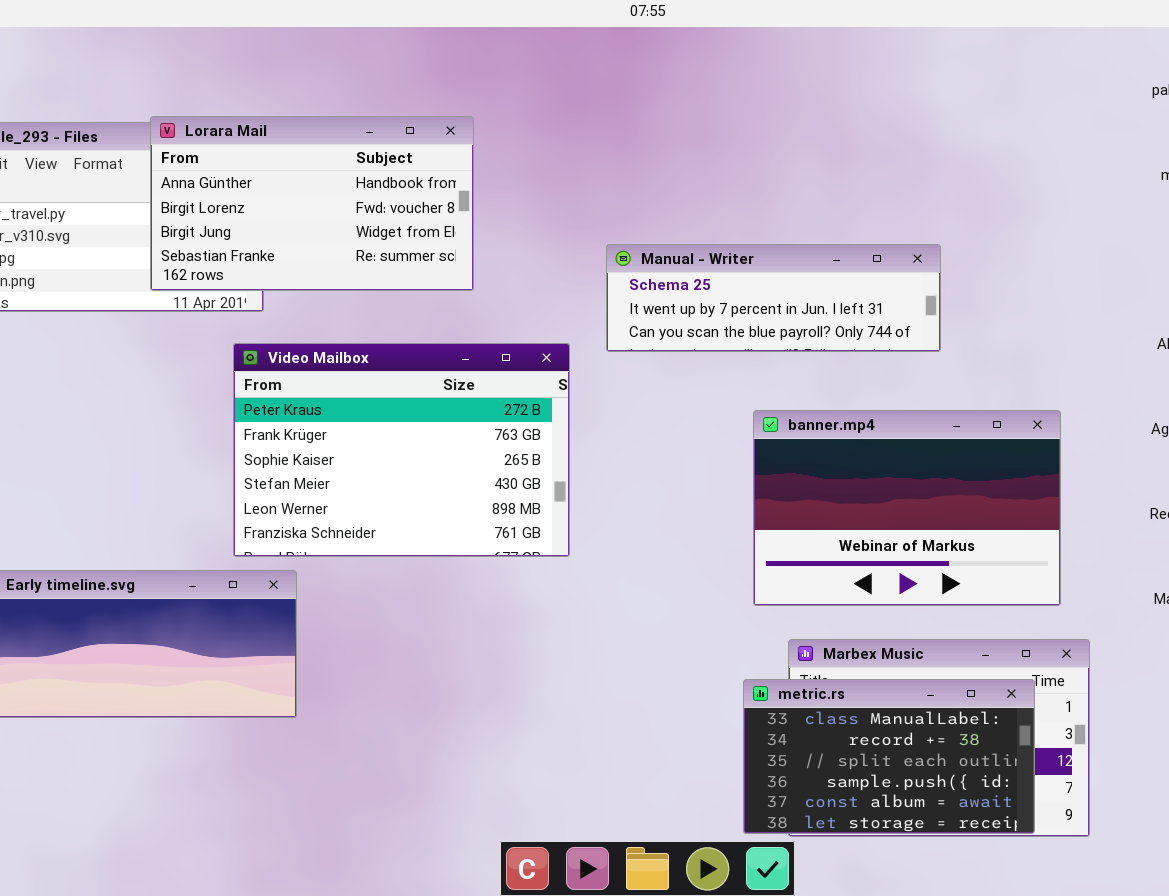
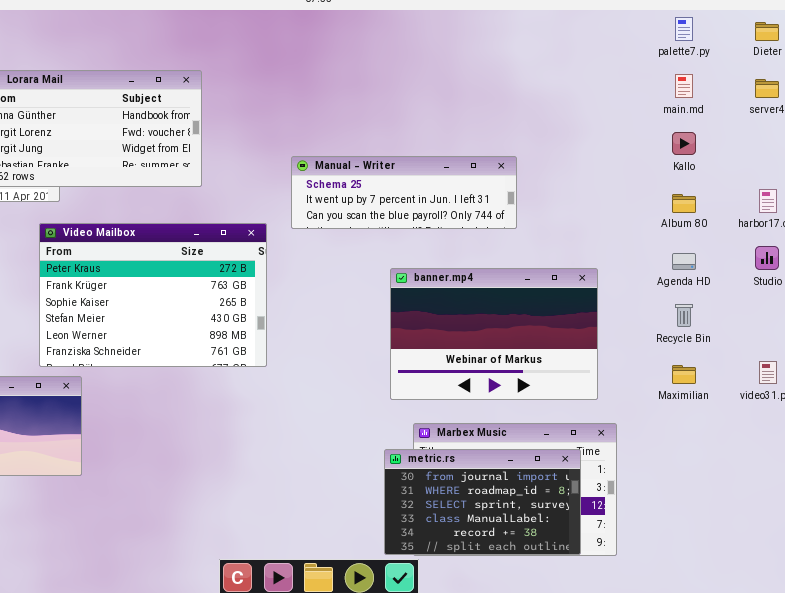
metric.rs: [743,679,1035,834] -> [384,449,581,555], scrolled up 3 rows

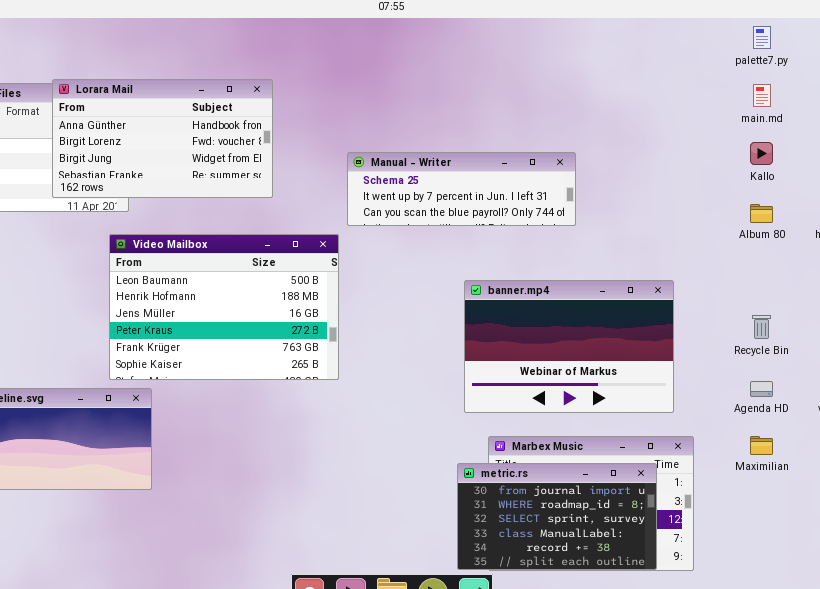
Manual - Writer: [291,156,517,229] -> [347,152,576,226], moved
Video Mailbox: [39,223,267,367] -> [109,234,339,380], scrolled up 3 rows
Agenda HD: [672,253,696,270] -> [750,381,773,397], moved
Maximilian: [672,365,696,384] -> [750,436,773,455], moved

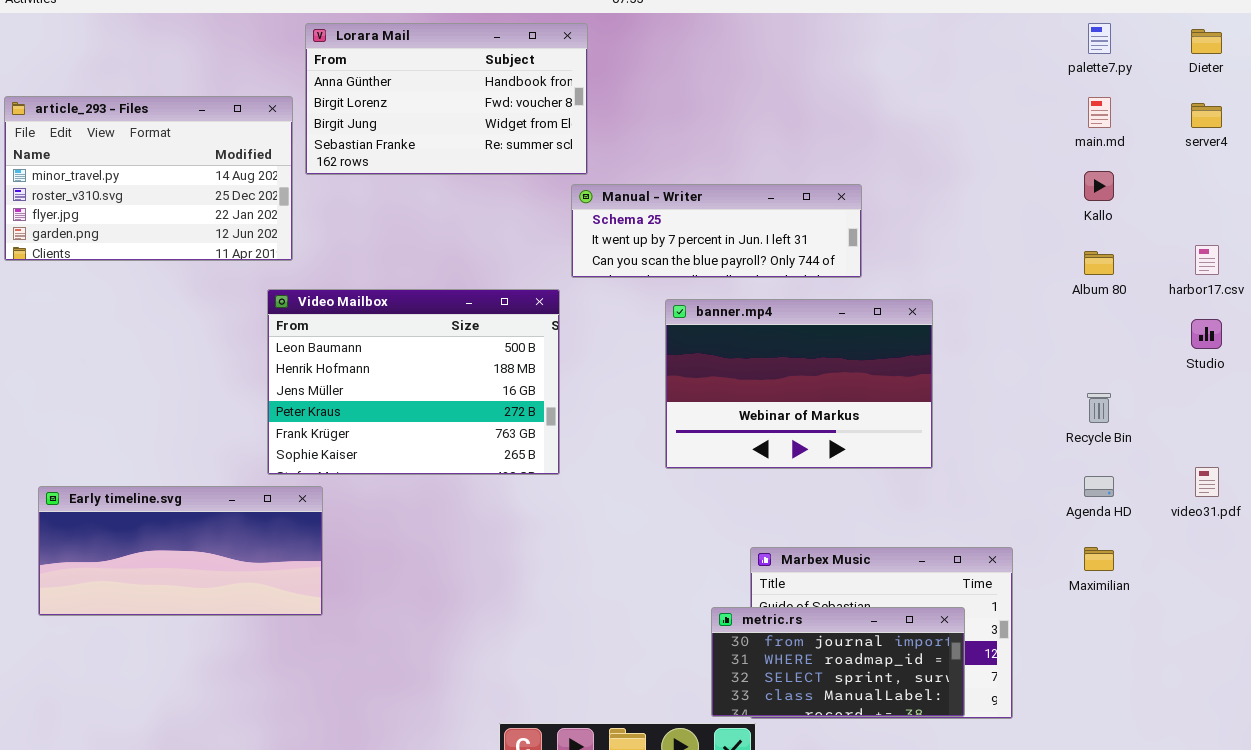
Lorara Mail: [52,79,273,198] -> [305,23,588,175], moved
banner.mp4: [464,280,674,413] -> [665,299,933,469], moved
metric.rs: [457,463,657,570] -> [711,607,965,717], resized

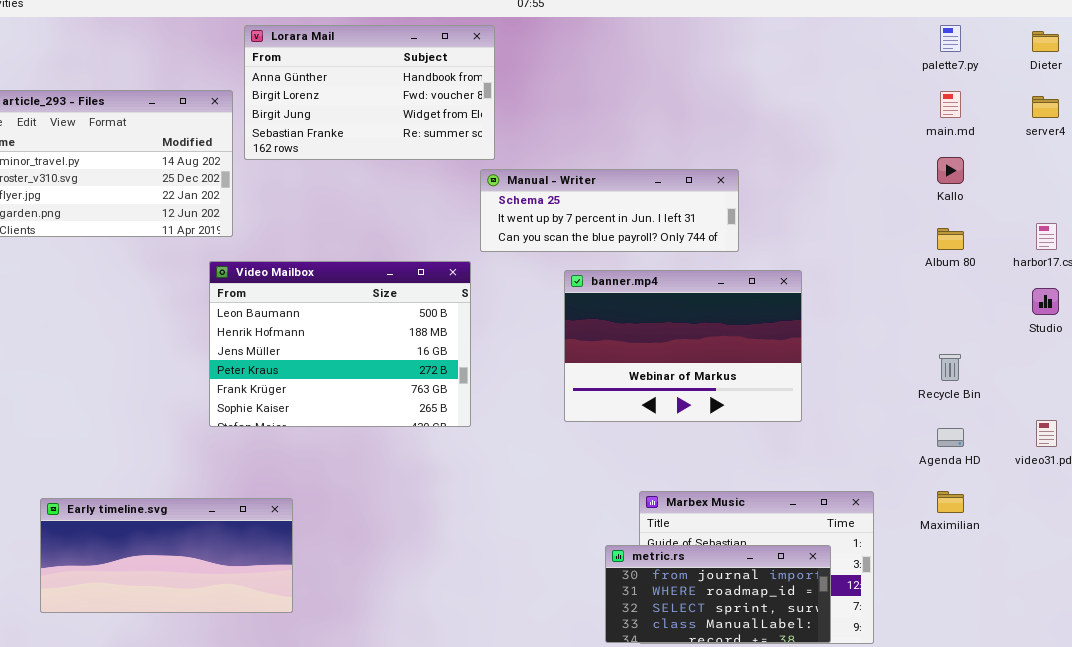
Early timeline.svg: [38,486,323,616] -> [40,498,293,613], moved

